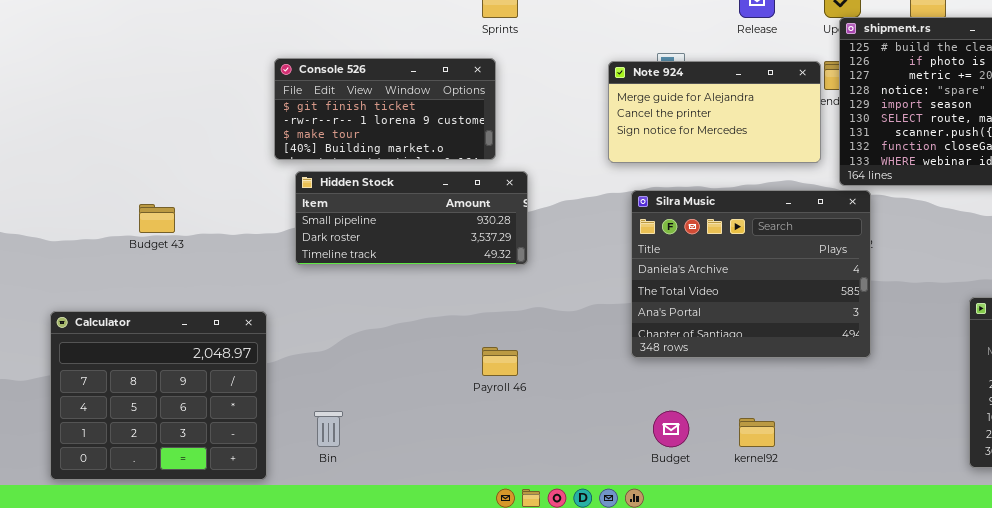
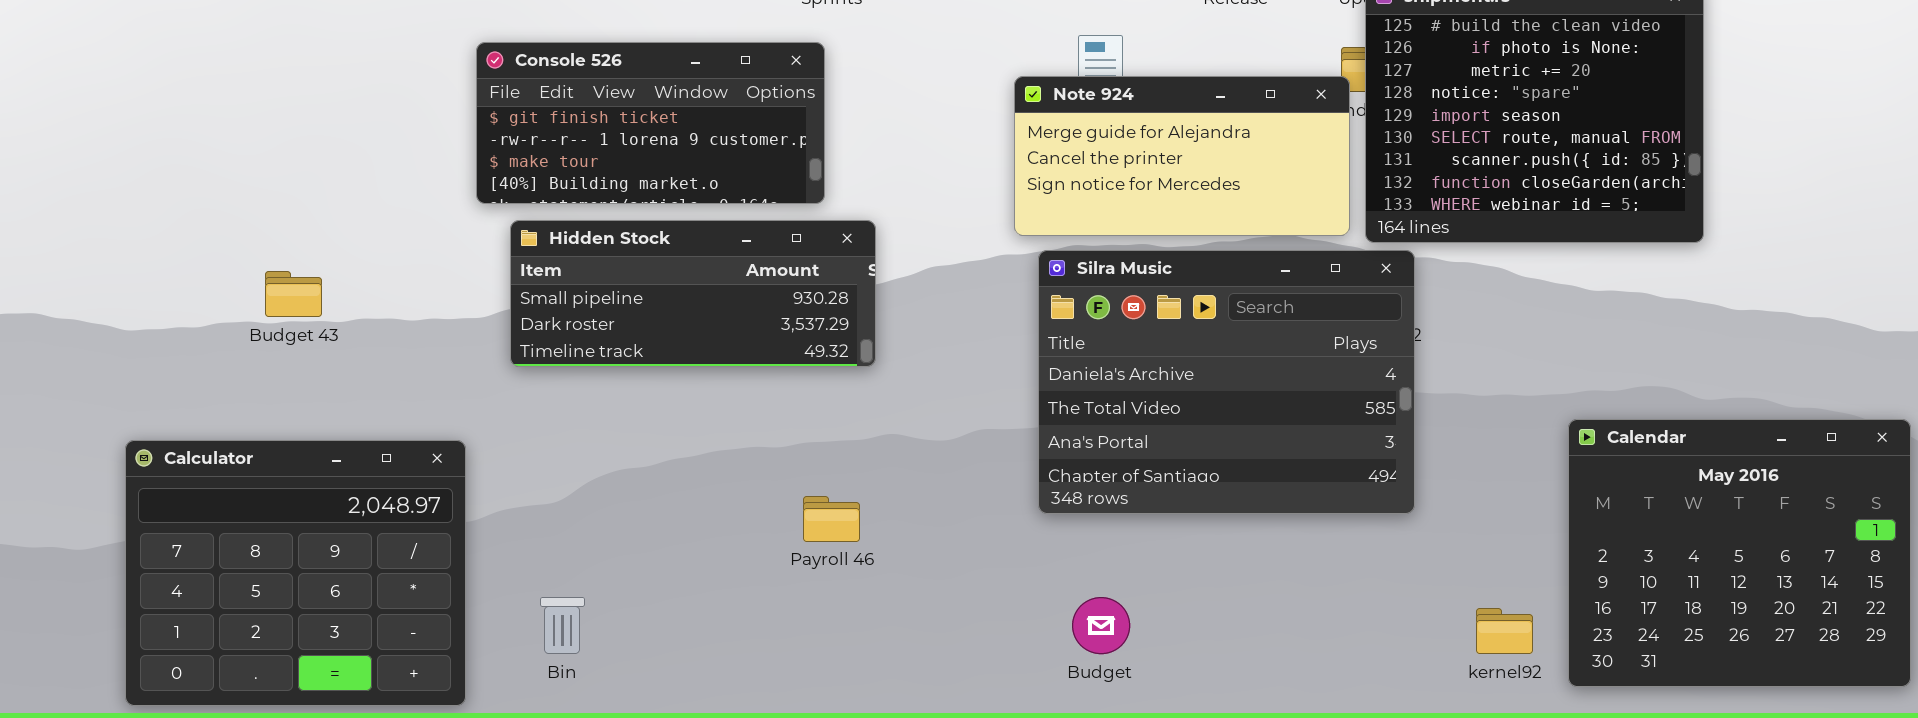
Note 924: [608,61,821,163] -> [1014,76,1350,236], moved
kernel92: [739,418,775,447] -> [1476,608,1533,654], moved

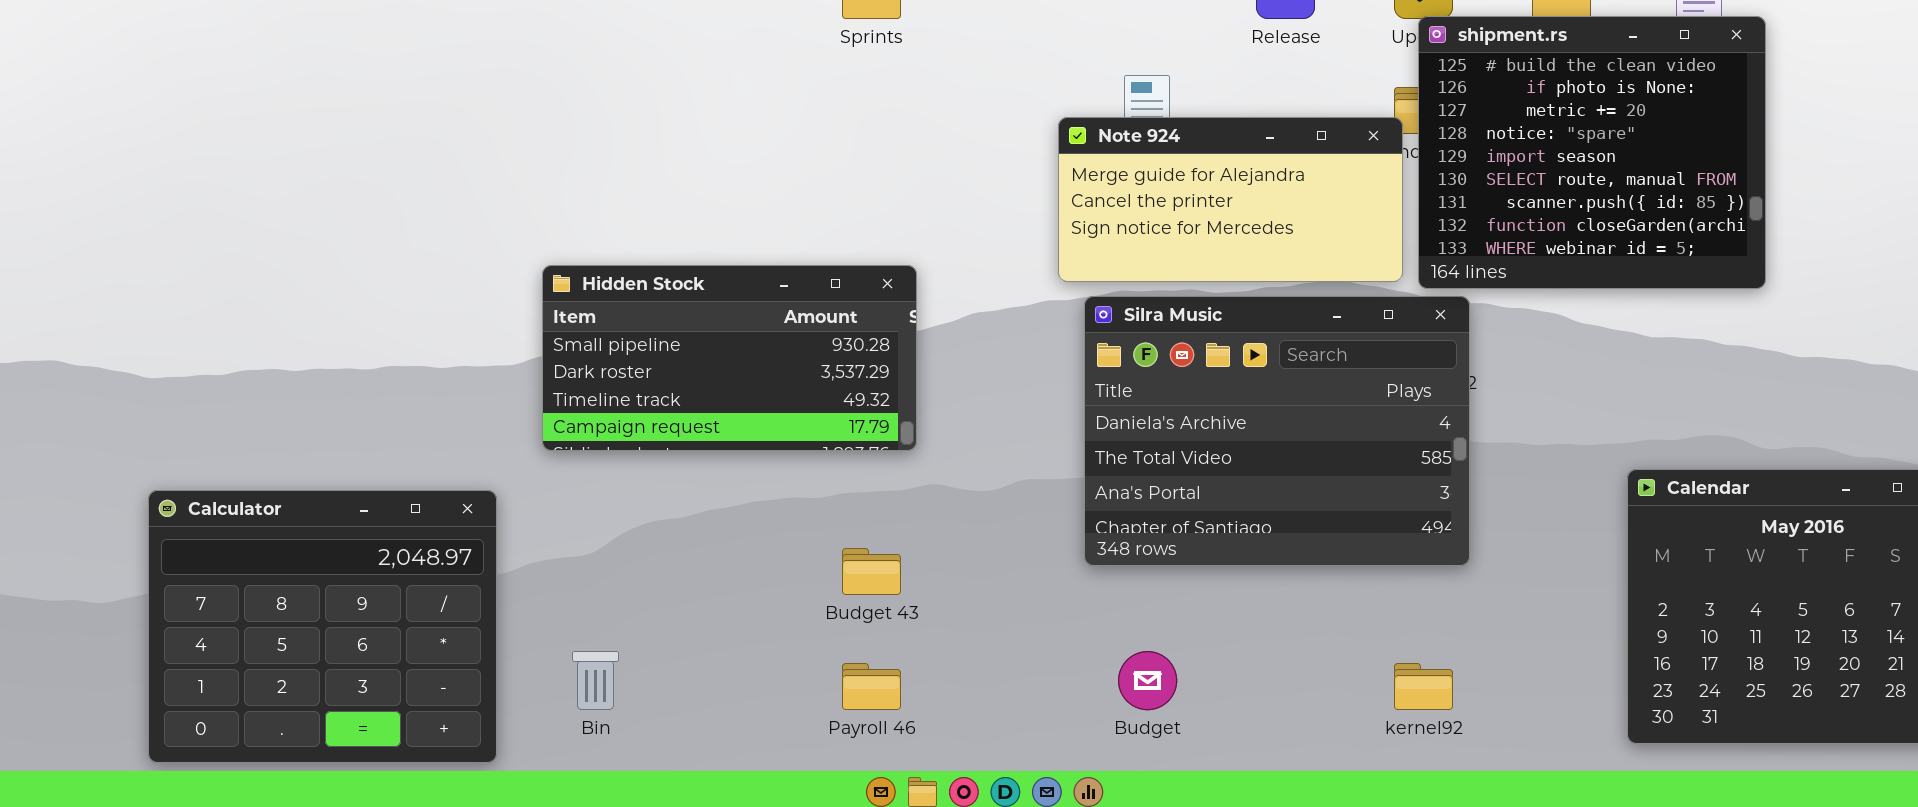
Console 526: [476,42,825,204] -> none, closed
Hidden Stock: [510,220,876,367] -> [542,265,917,451], resized
Budget 43: [265,271,322,317] -> [842,548,901,595], moved
Payroll 46: [803,496,860,542] -> [842,663,901,710], moved
kernel92: [1476,608,1533,654] -> [1394,663,1453,710], moved

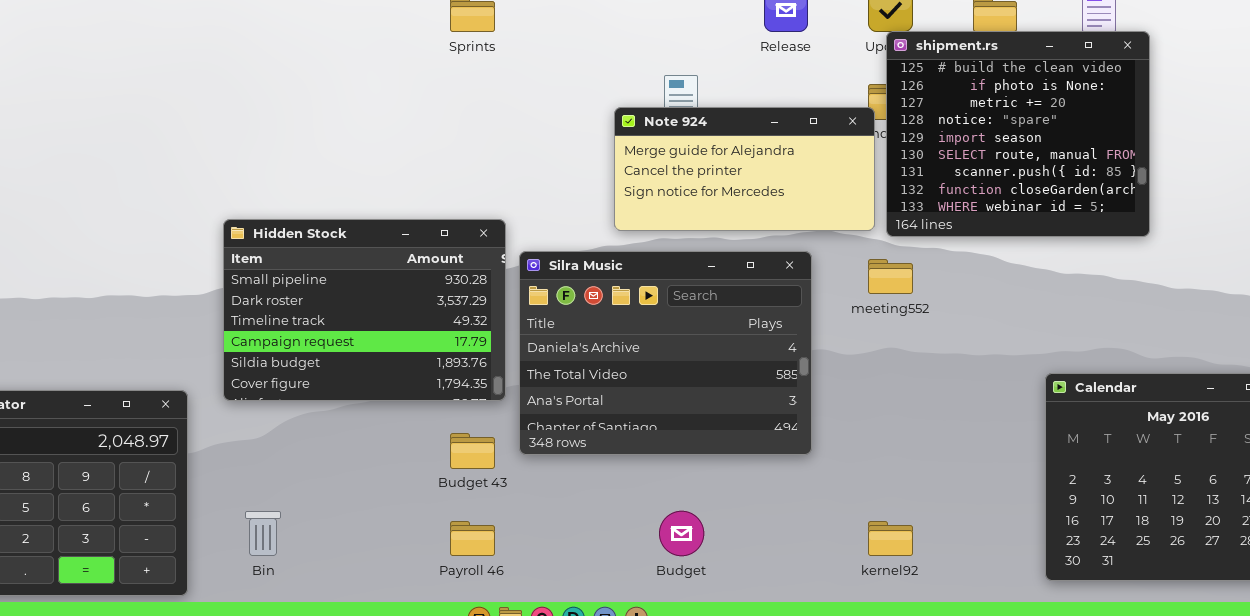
Hidden Stock: [542,265,917,451] -> [223,219,506,401], resized
Silra Music: [1084,296,1470,566] -> [519,251,812,455], moved

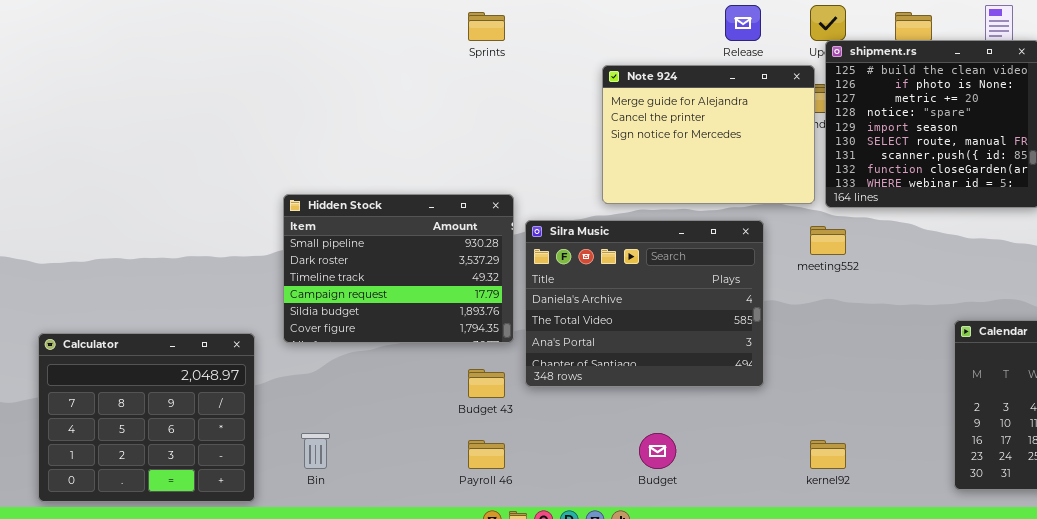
Note 924: [614,107,875,231] -> [602,65,815,204], resized

